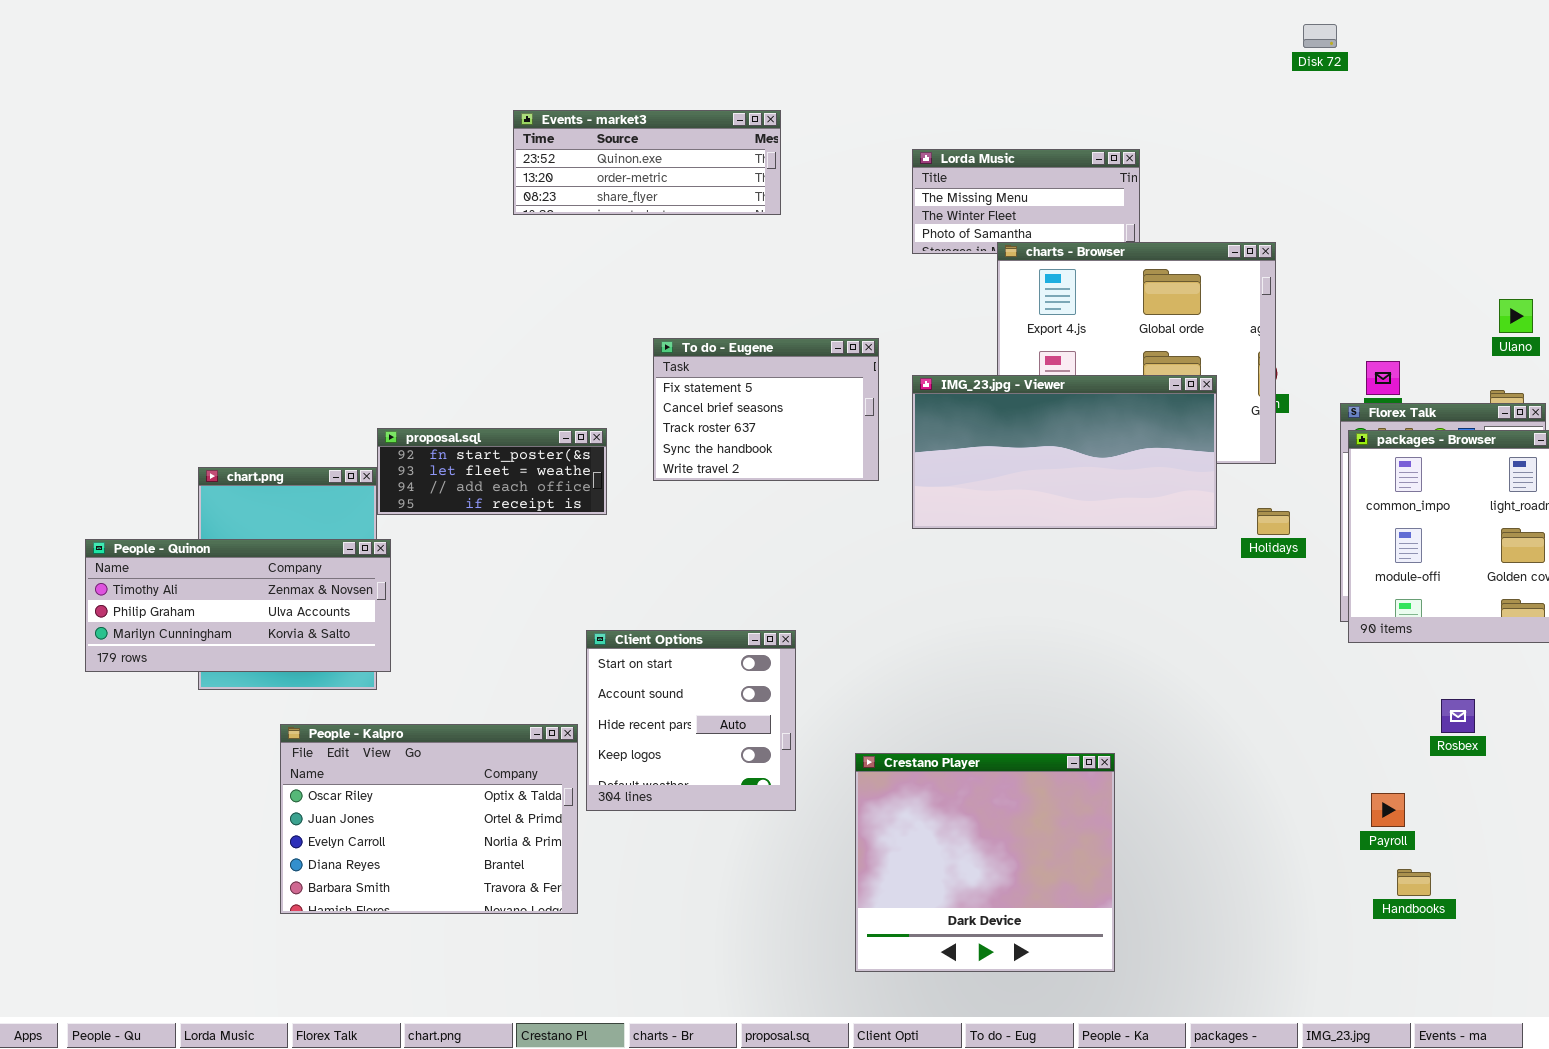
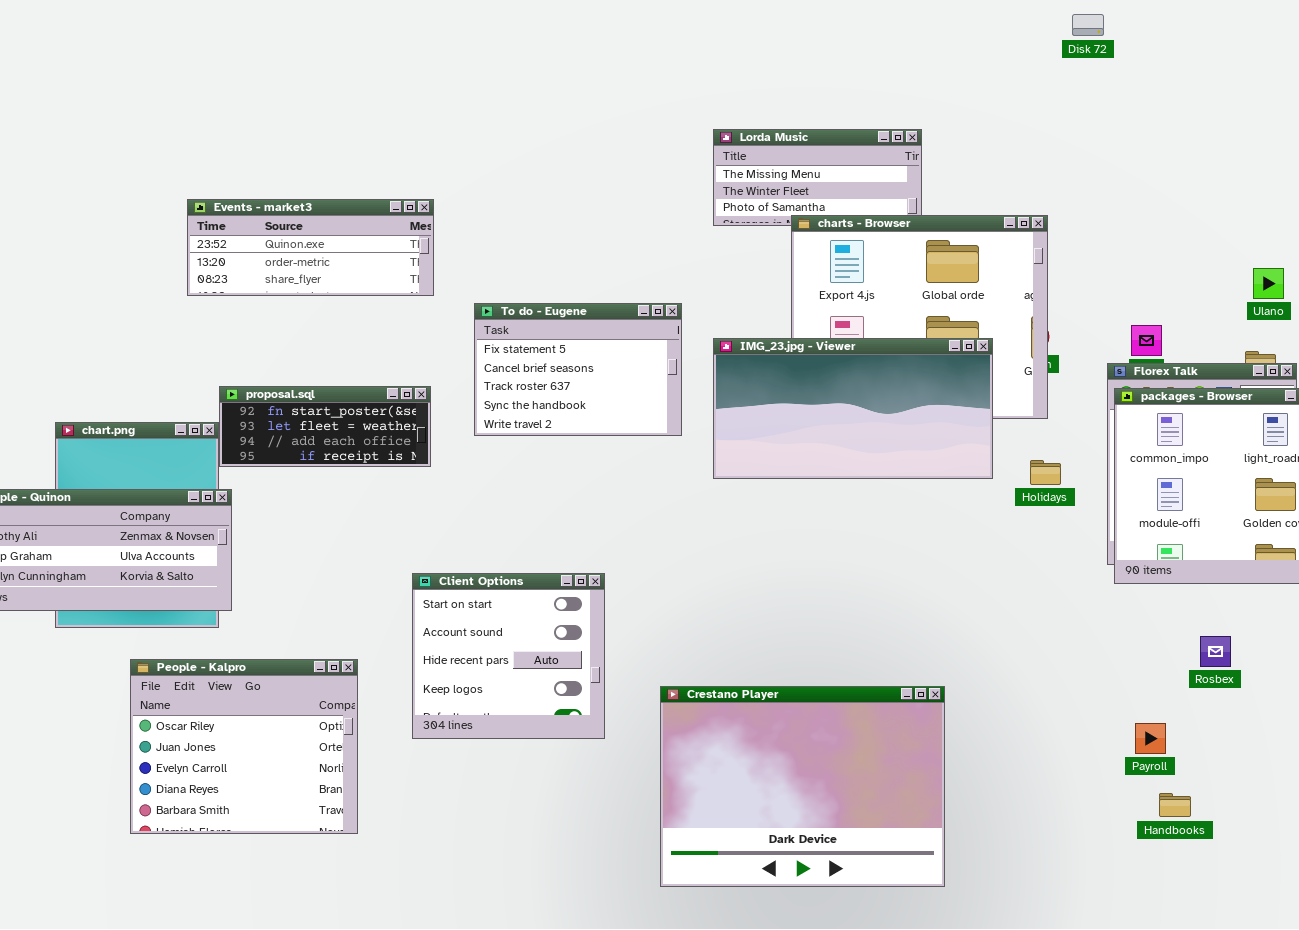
Events - market3: [513,110,781,215] -> [187,199,434,296], moved
People - Kalpro: [280,724,578,914] -> [130,659,358,834], resized
Crestano Player: [855,753,1115,972] -> [660,686,945,887], resized

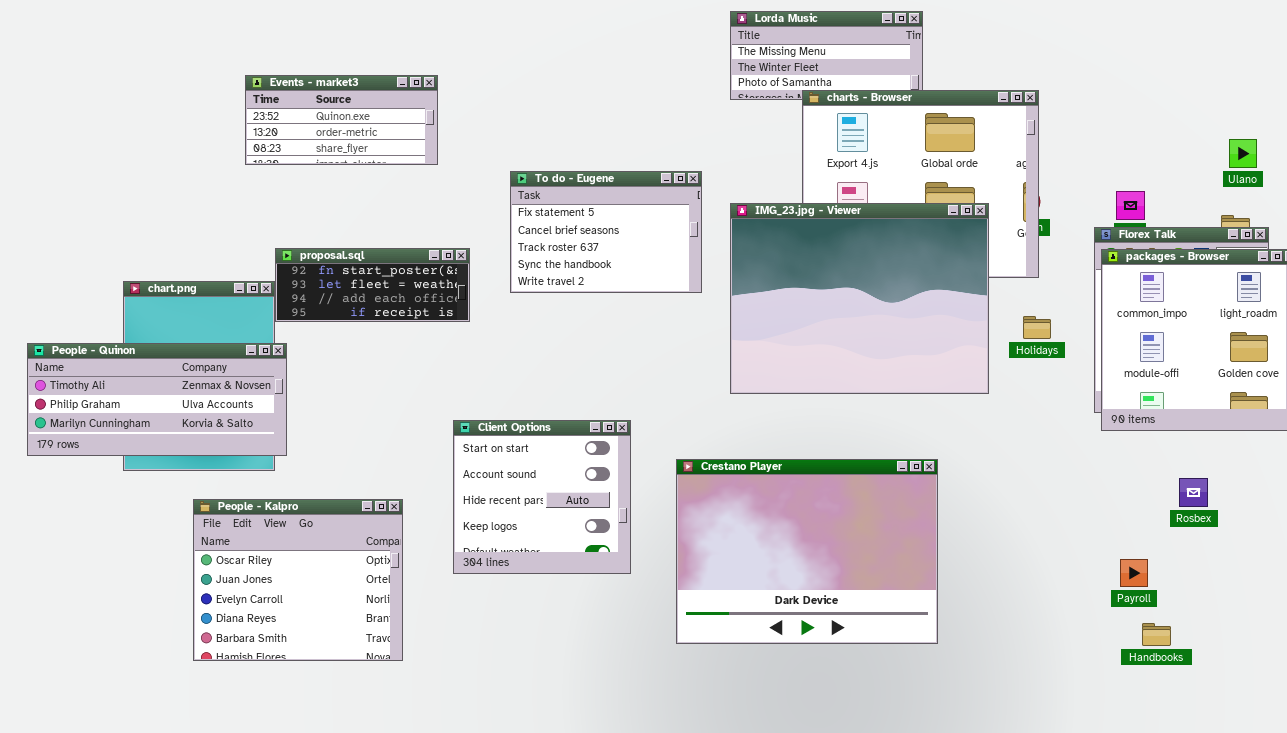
Events - market3: [187,199,434,296] -> [245,75,438,165], resized
IMG_23.jpg - Viewer: [713,338,993,479] -> [730,203,989,394], resized
Crestano Player: [660,686,945,887] -> [676,459,938,644], moved

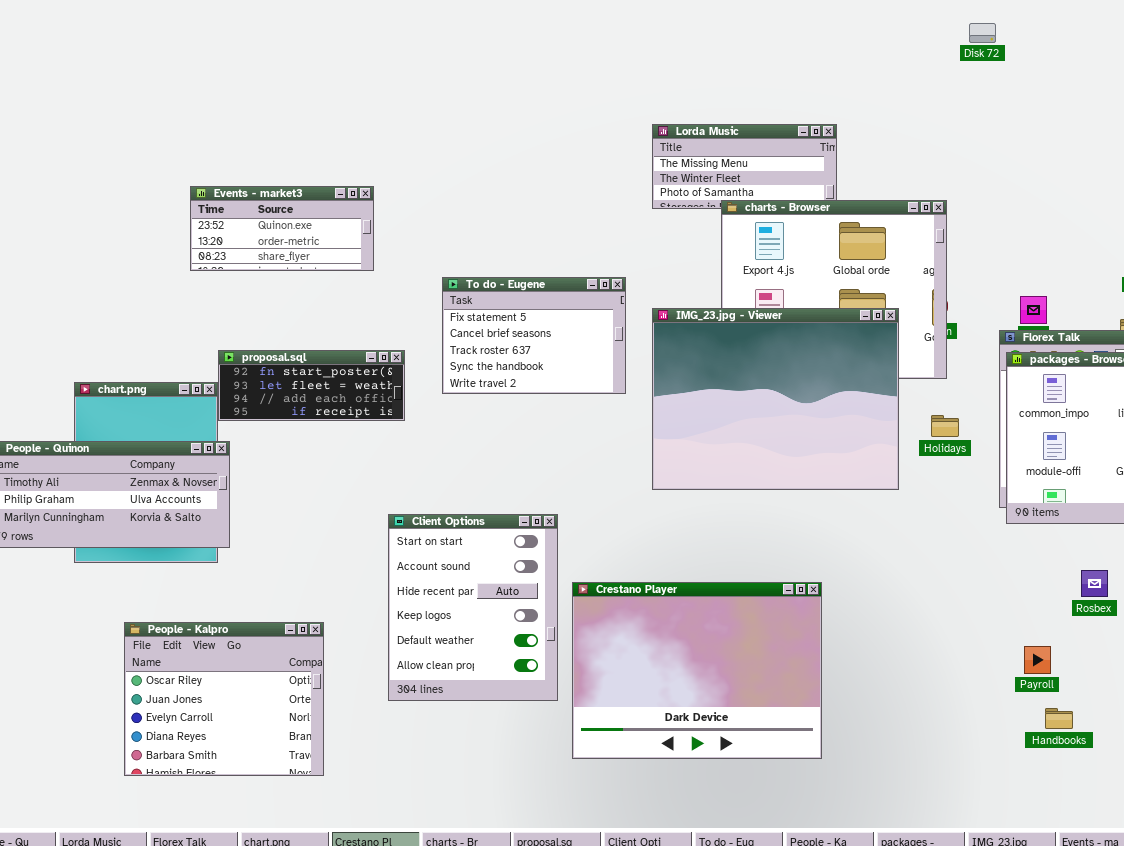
Client Options: [453,420,631,574] -> [388,514,558,701], resized
Crestano Player: [676,459,938,644] -> [572,582,822,759], moved
People - Kalpro: [193,499,403,661] -> [124,622,324,776], moved

